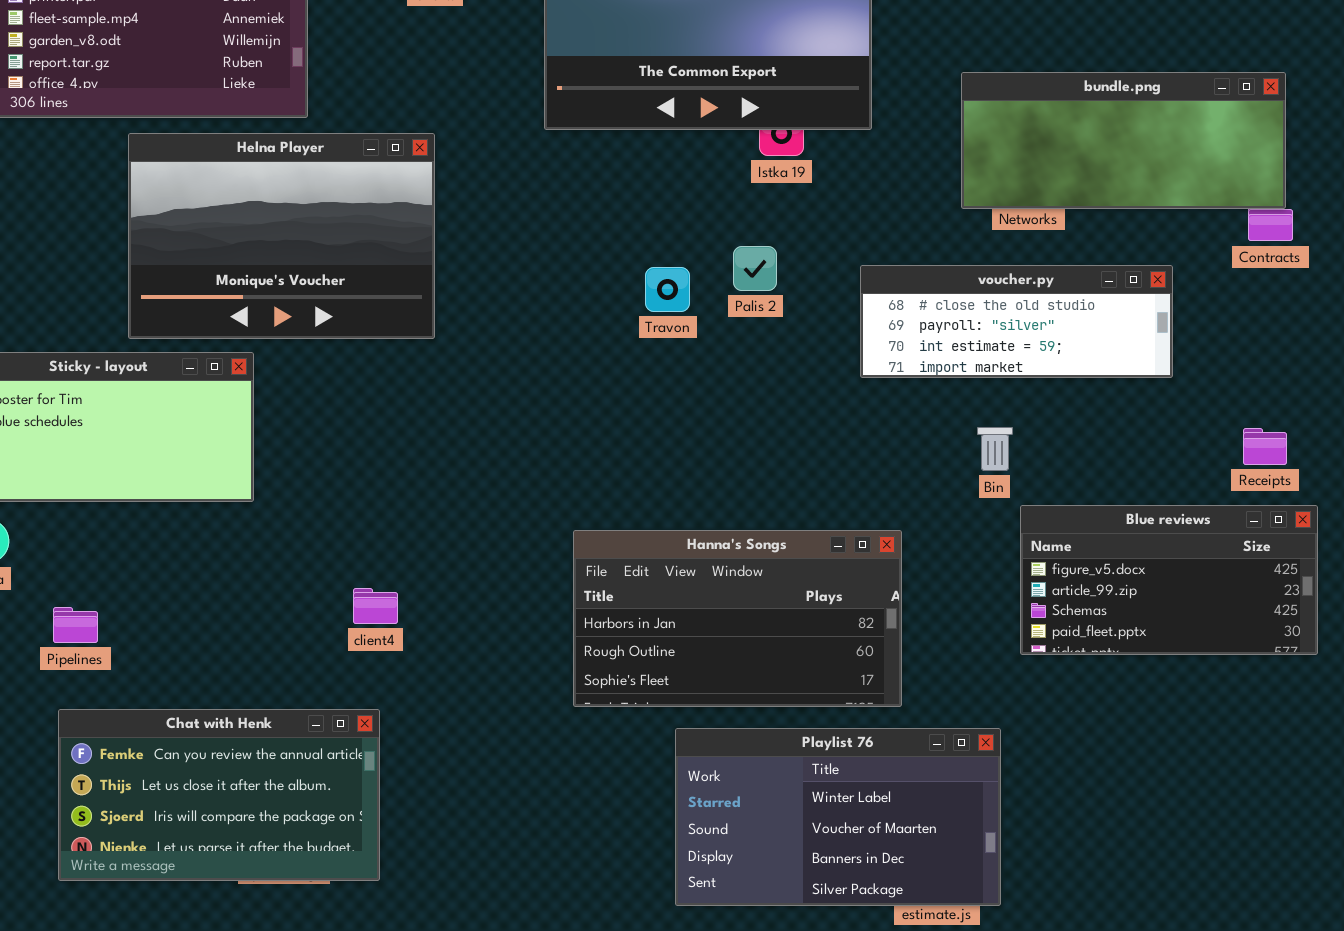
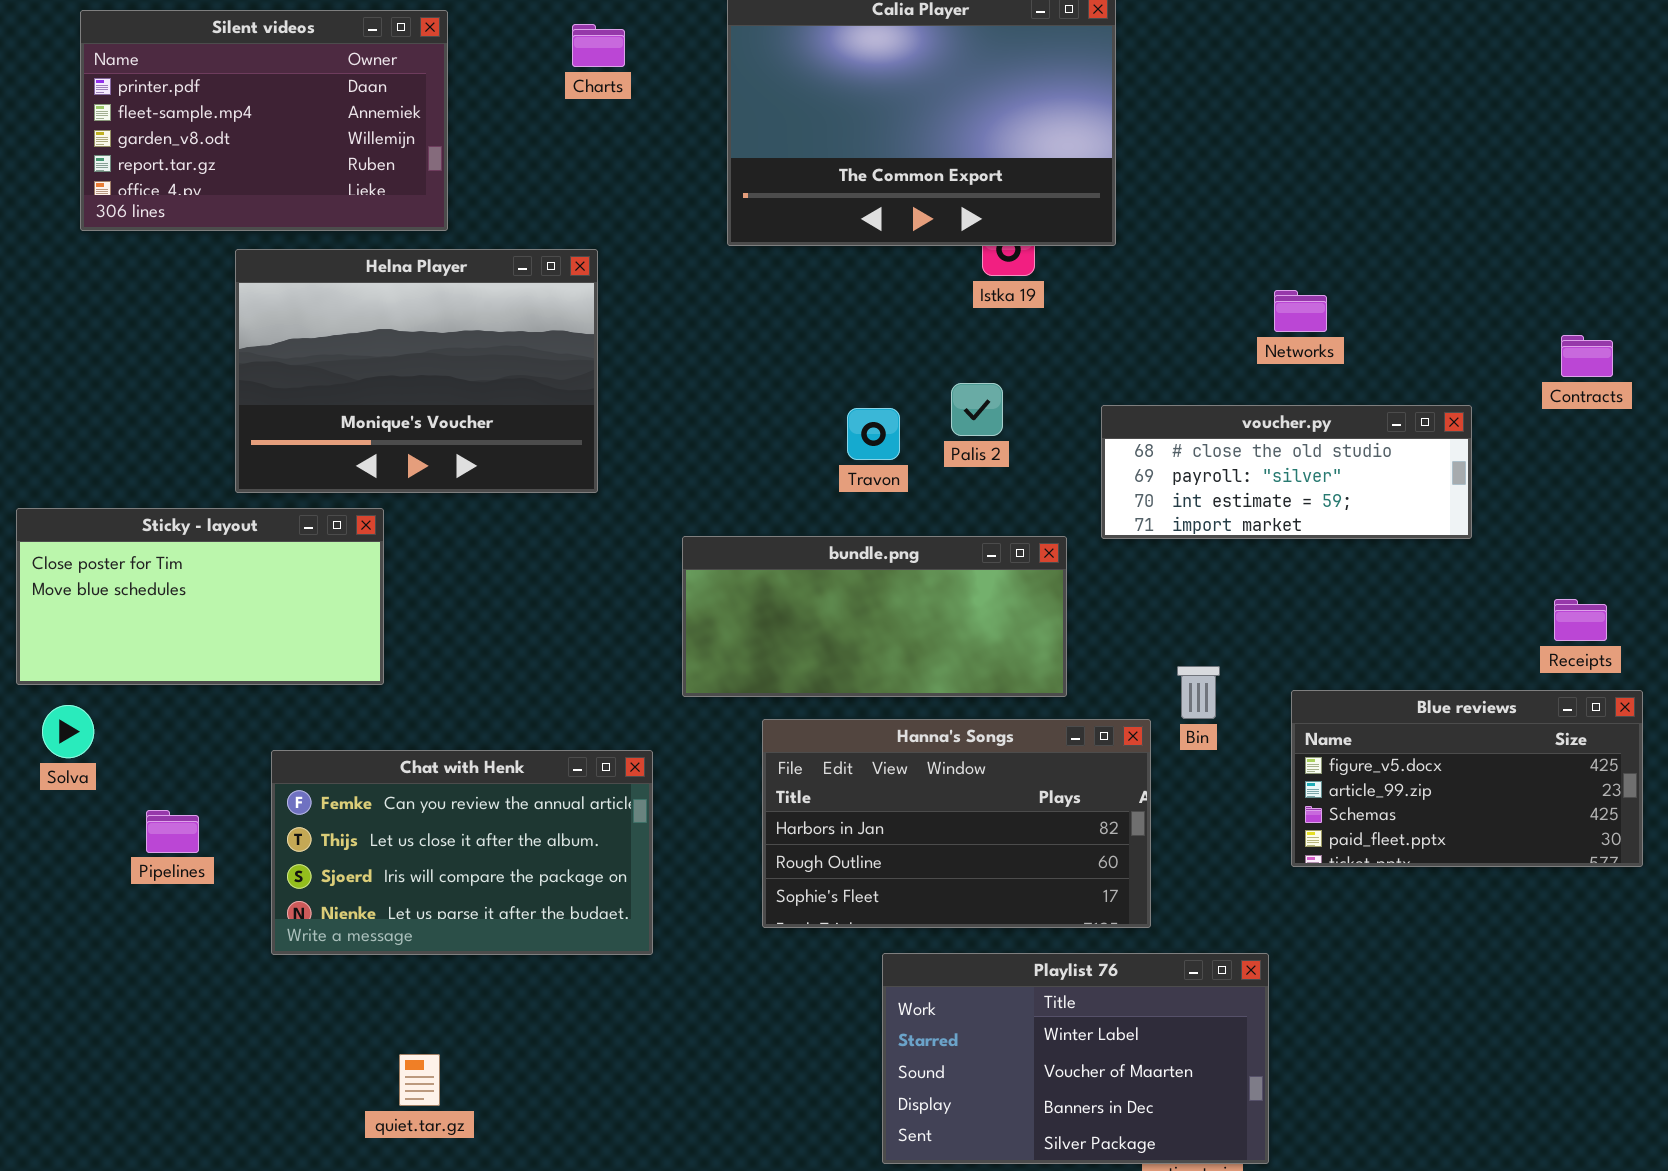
bundle.png: [961,72,1286,209] -> [682,536,1067,697], moved
Bin: [977,427,1013,471] -> [1177,666,1220,719], moved
Chat with Henk: [58,709,380,881] -> [271,750,653,955], moved

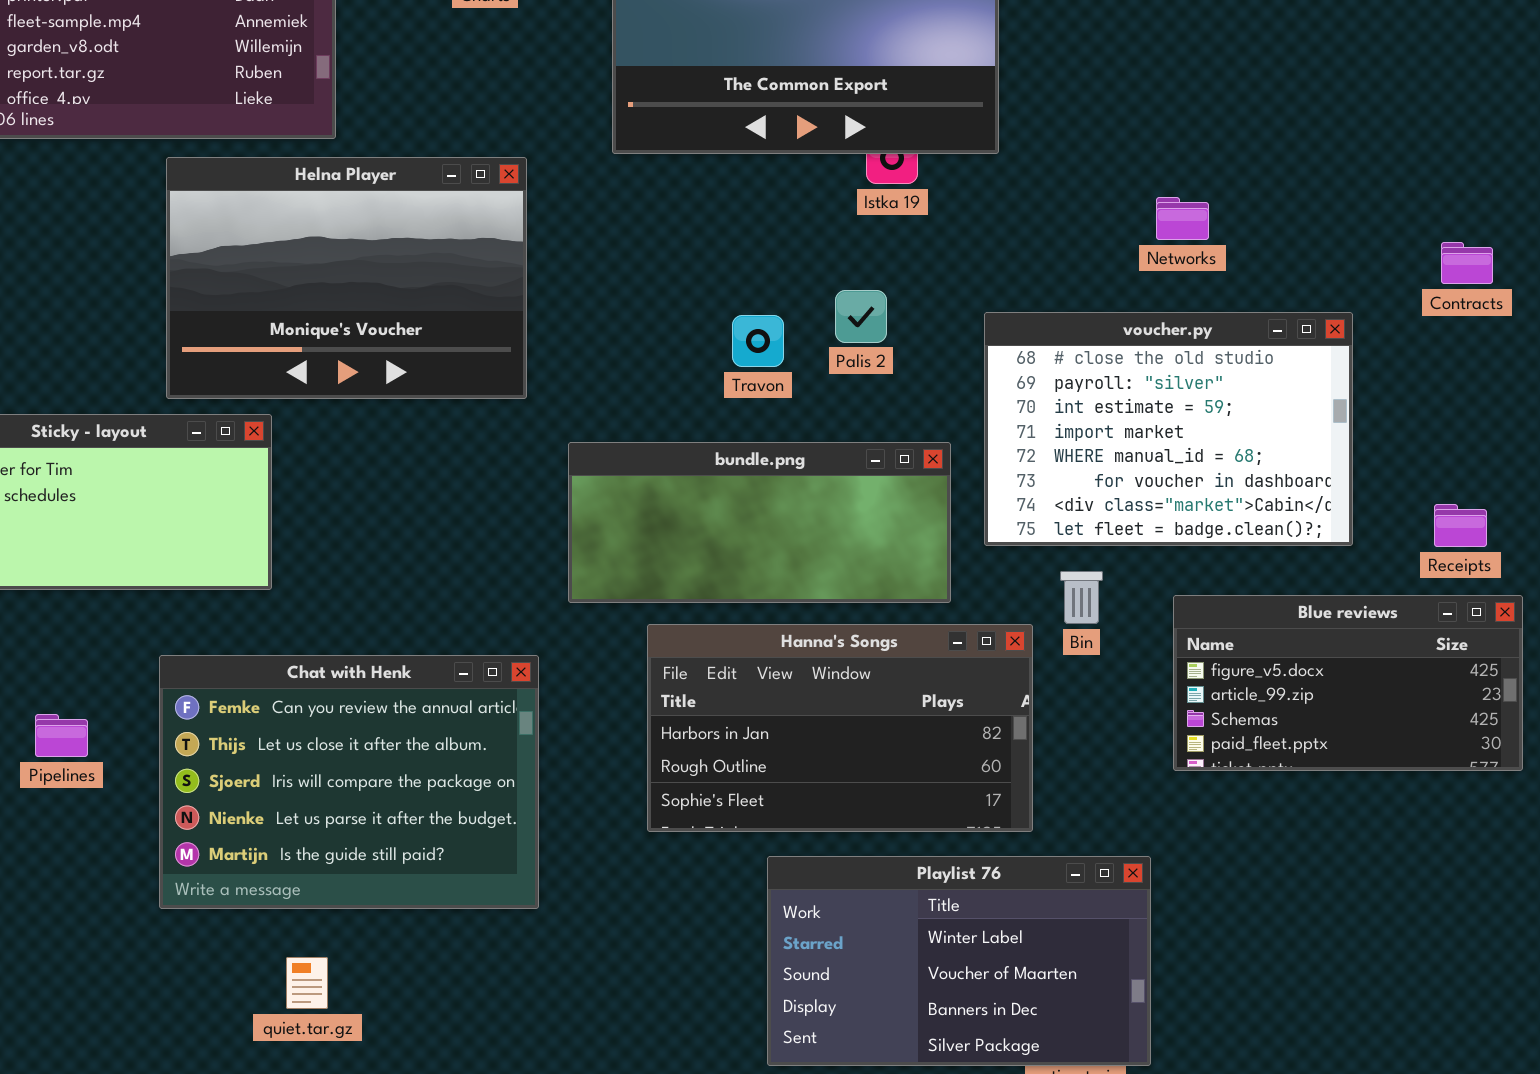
Helna Player: [235,249,598,493] -> [166,157,527,399], moved
voucher.py: [1101,405,1472,539] -> [984,312,1353,546], resized
Chat with Henk: [271,750,653,955] -> [159,655,539,909], resized

